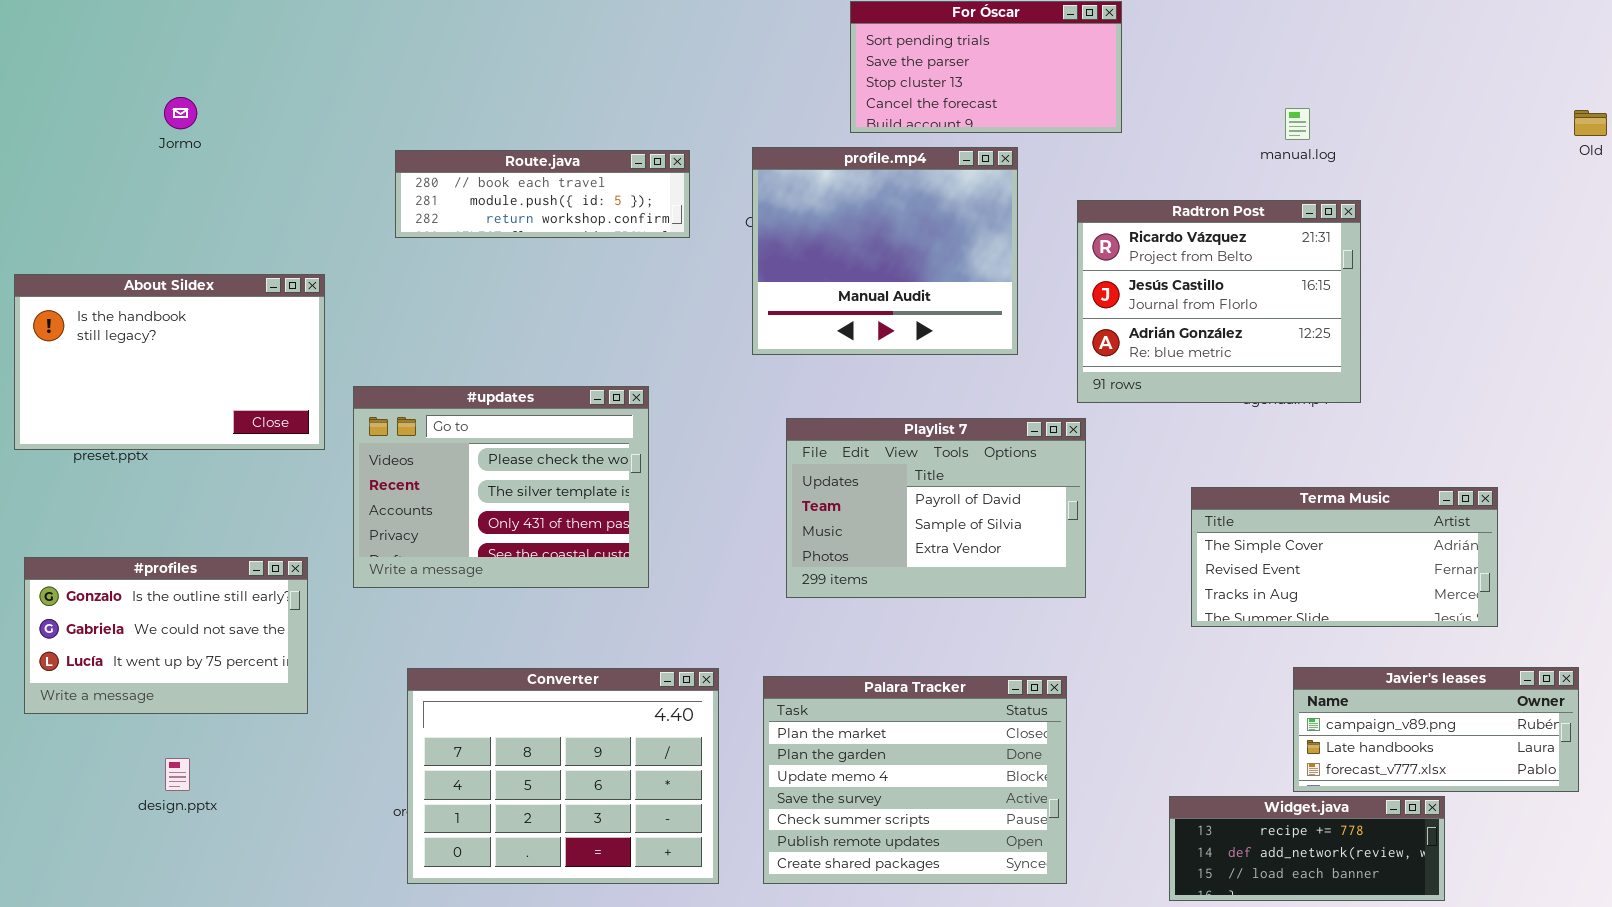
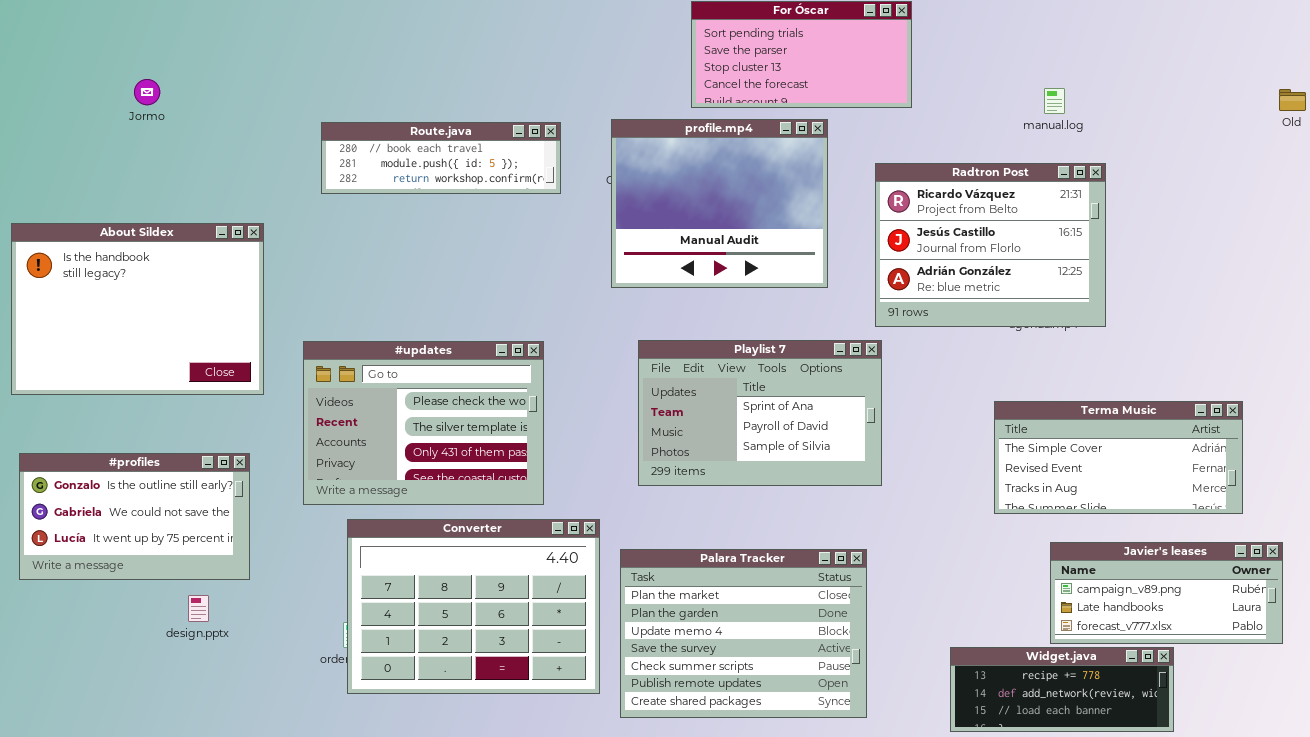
About Sildex: [14,274,325,450] -> [11,223,264,395], resized
#updates: [353,386,649,588] -> [303,341,544,505], moved
Playlist 7: [786,418,1086,598] -> [638,340,882,486], scrolled up 1 row
Terma Music: [1191,487,1498,627] -> [994,401,1243,514], moved
Converter: [407,668,719,884] -> [347,519,600,694], moved
design.pptx: [165,758,190,791] -> [188,595,209,622], moved

